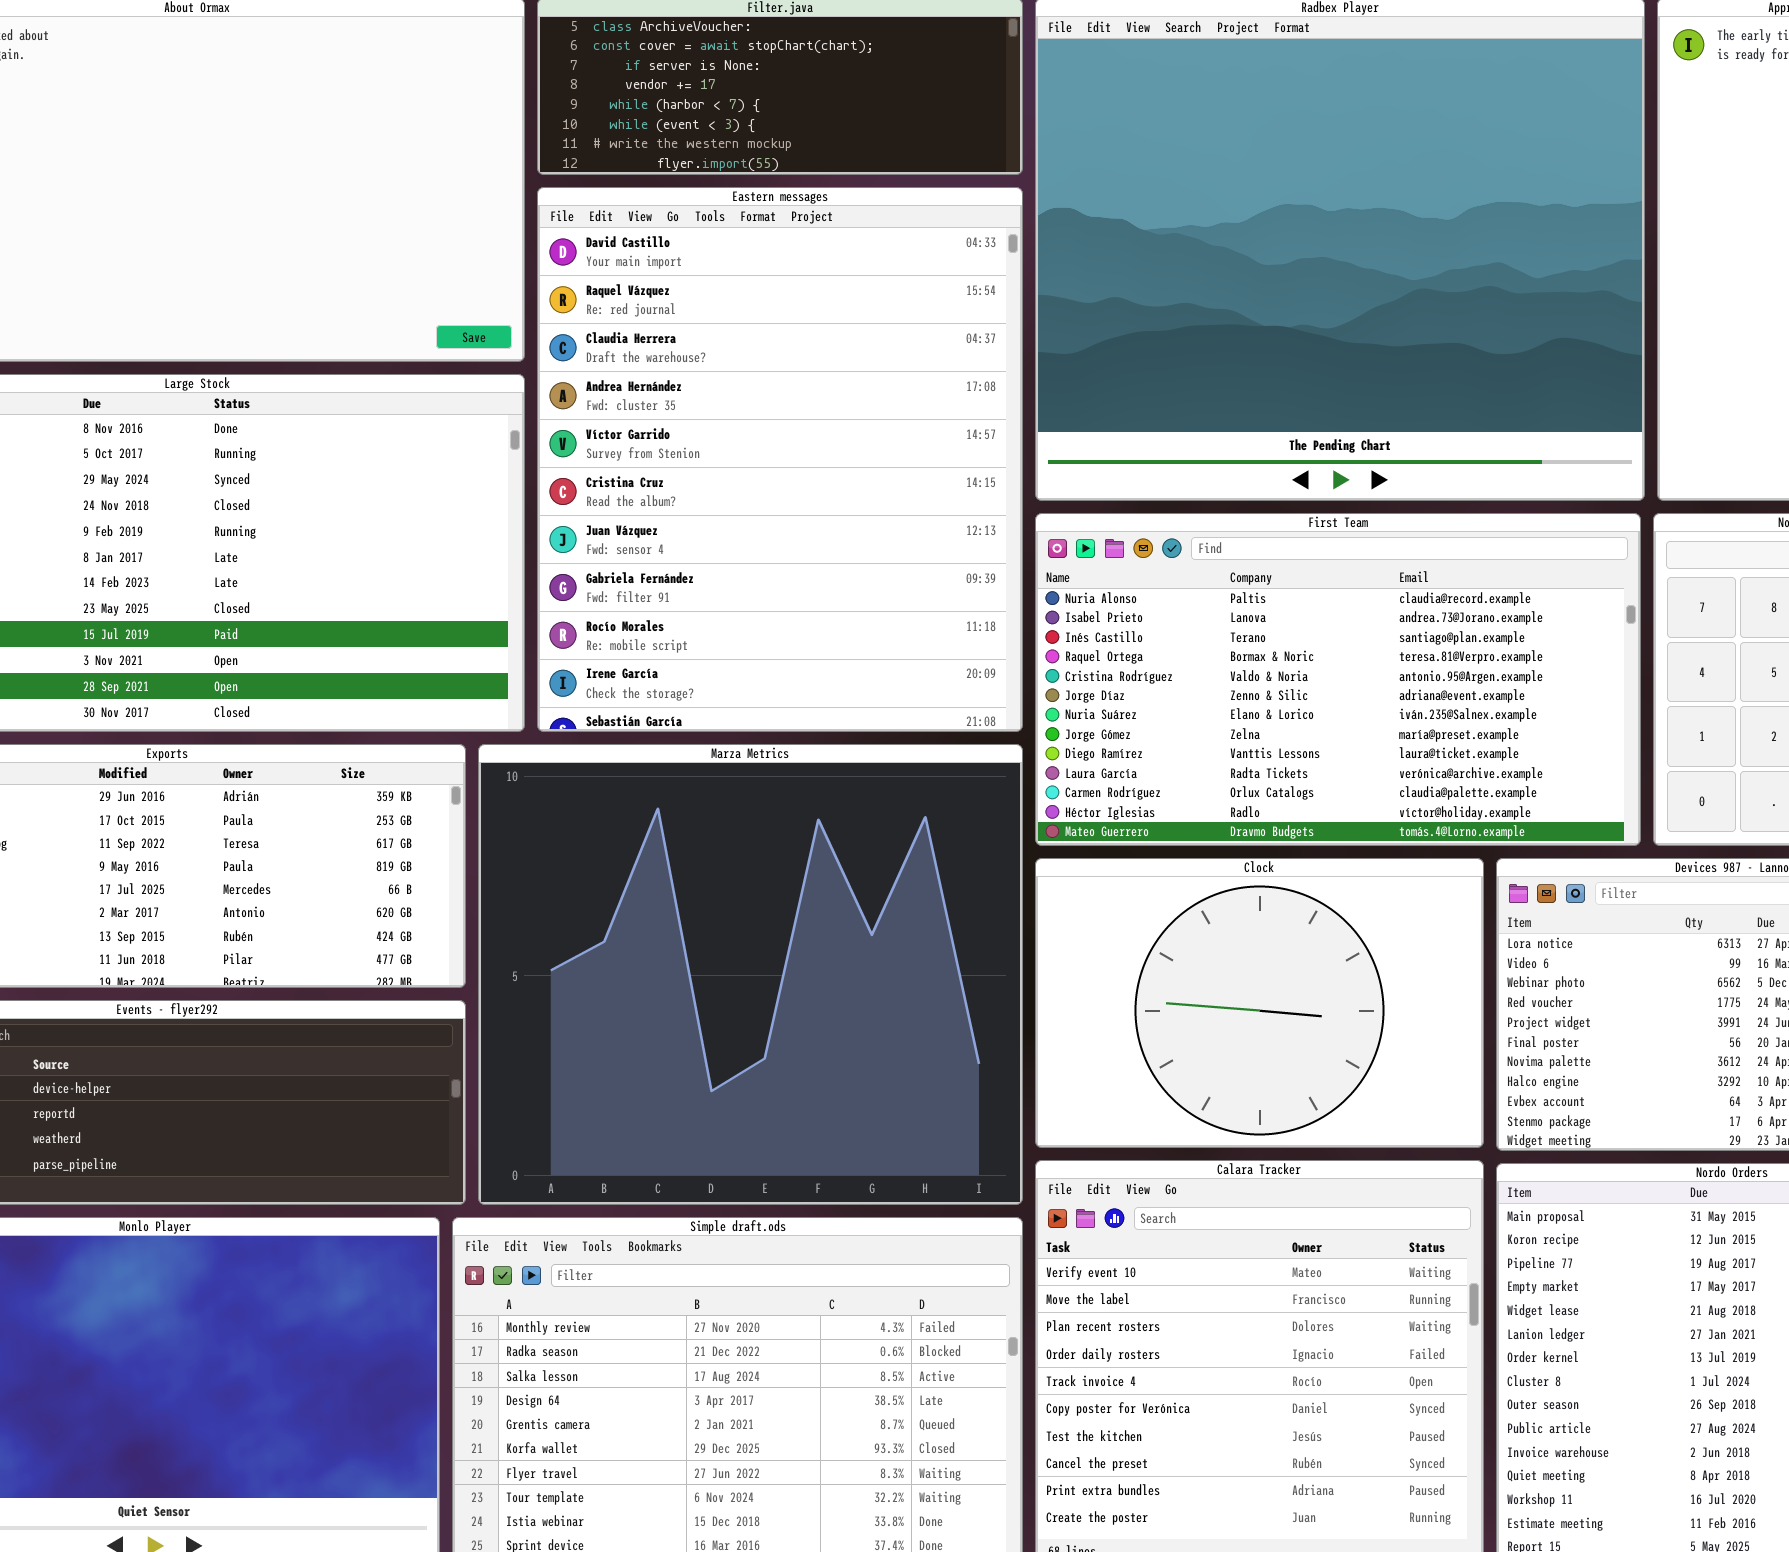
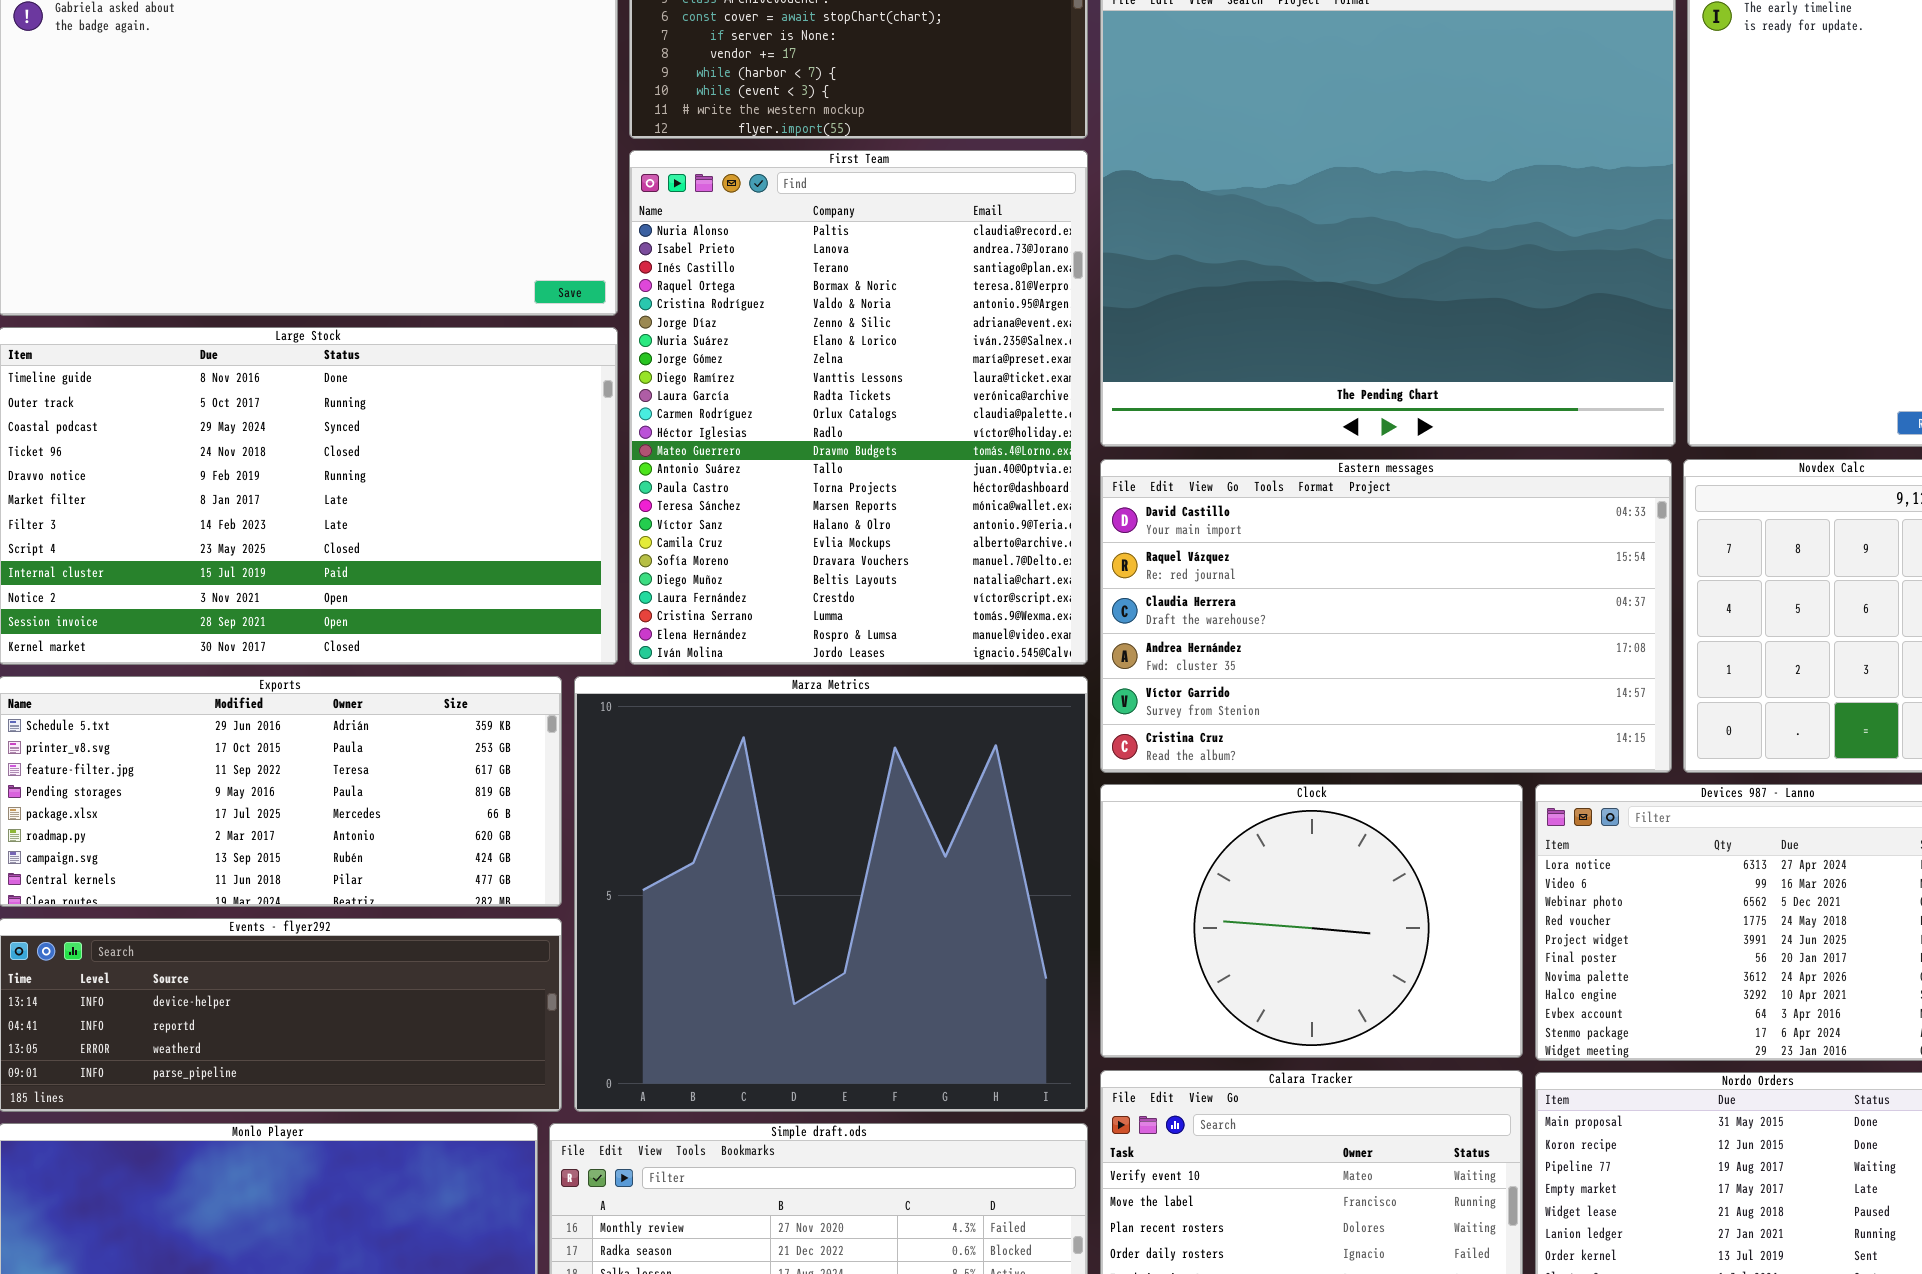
Eastern messages: [537,187,1023,732] -> [1100,459,1672,773], moved, resized
First Team: [1035,513,1641,846] -> [629,150,1088,665], moved, resized

